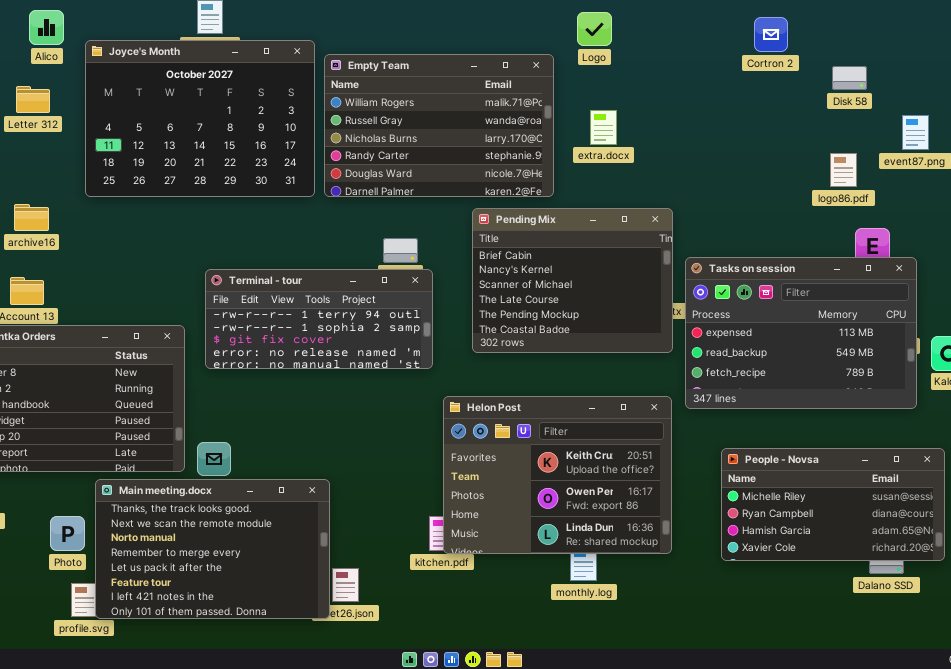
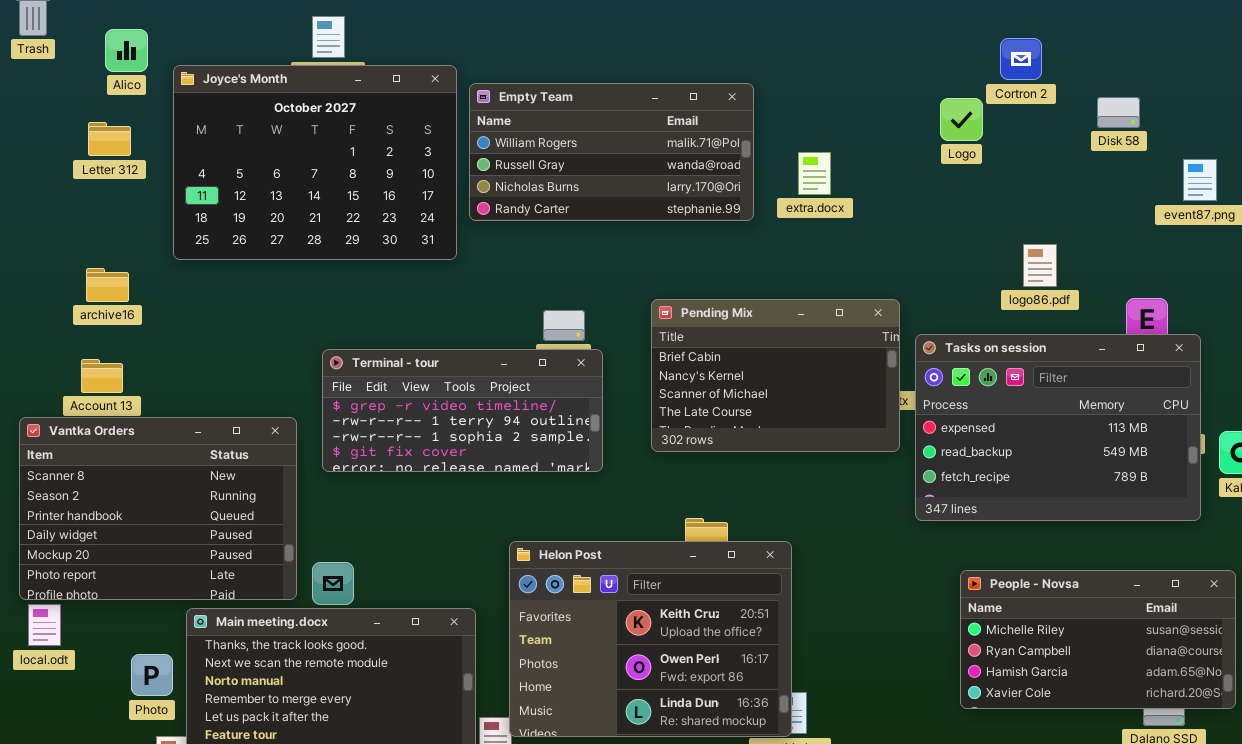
Logo: [577,12,612,46] -> [940,98,983,141], moved
Empty Team: [324,54,554,197] -> [469,83,754,221], resized
logo86.pdf: [830,153,857,187] -> [1023,244,1057,287], moved
Pending Mix: [472,208,673,353] -> [651,299,900,452], resized
Terminal - tour: [205,269,433,369] -> [322,349,603,472], scrolled up 1 row
Helon Post: [443,396,672,554] -> [509,541,792,737], moved

